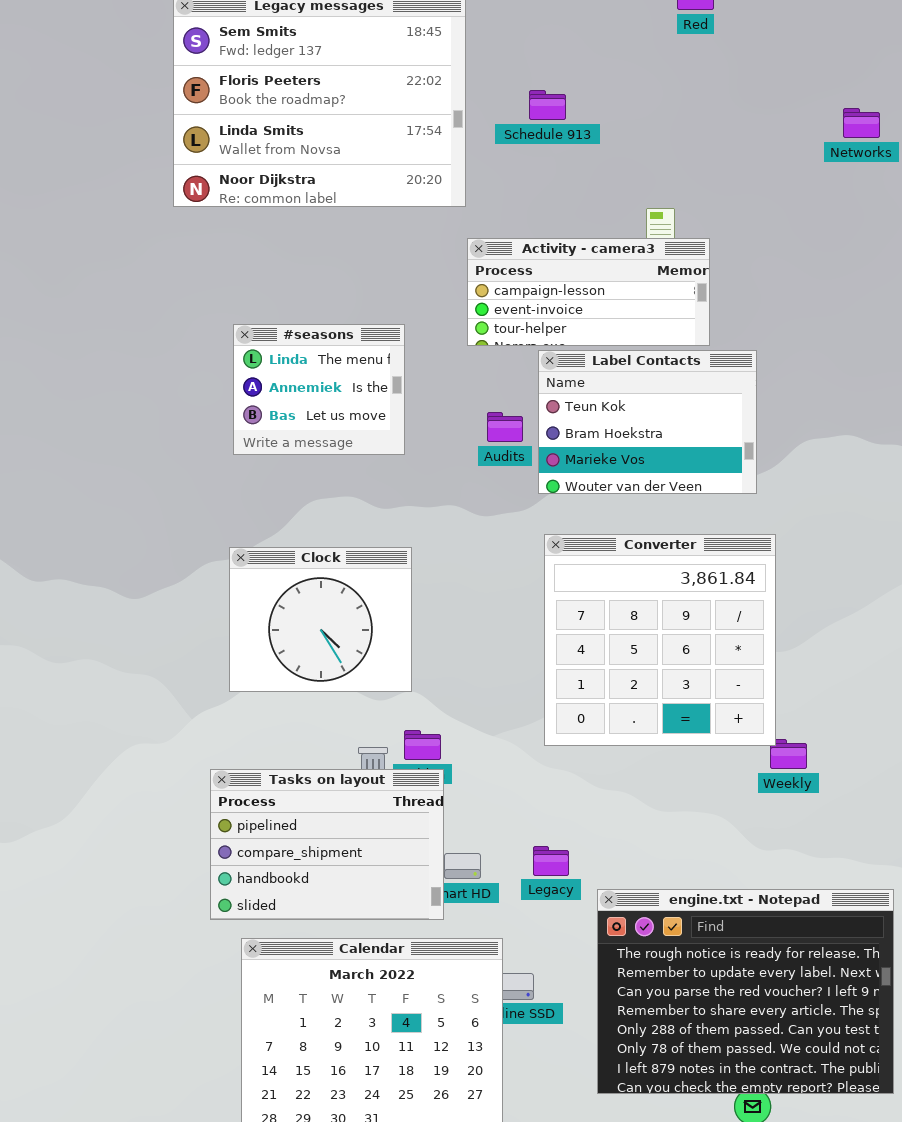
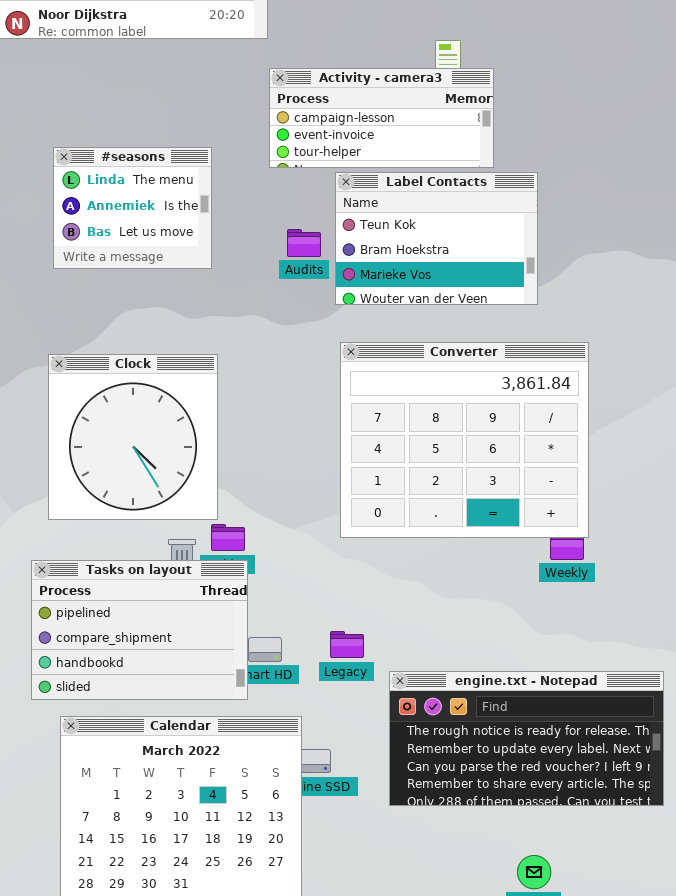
Converter: [544,534,776,746] -> [340,342,589,538], resized
Clock: [229,547,412,692] -> [48,354,218,520], resized
engine.txt - Notepad: [597,889,894,1094] -> [389,671,664,806], resized

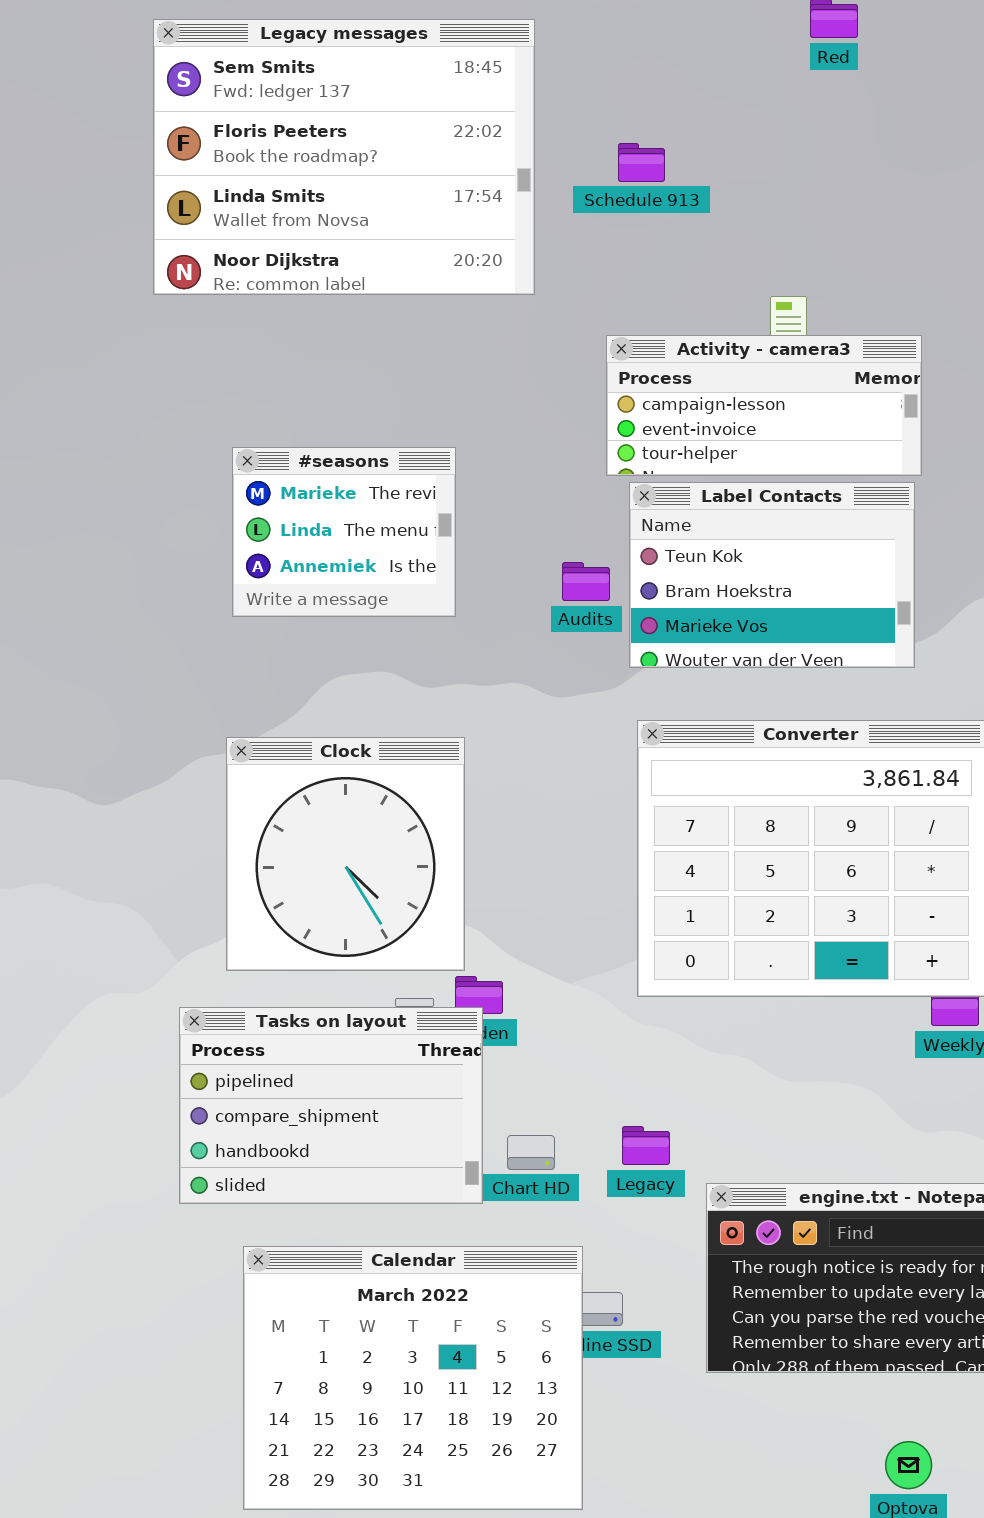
Activity - camera3: [269,68,494,168] -> [606,335,922,476], moved
#seasons: [53,147,212,269] -> [232,447,456,617], scrolled up 1 row
Tasks on layout: [31,560,248,700] -> [179,1007,483,1204], moved

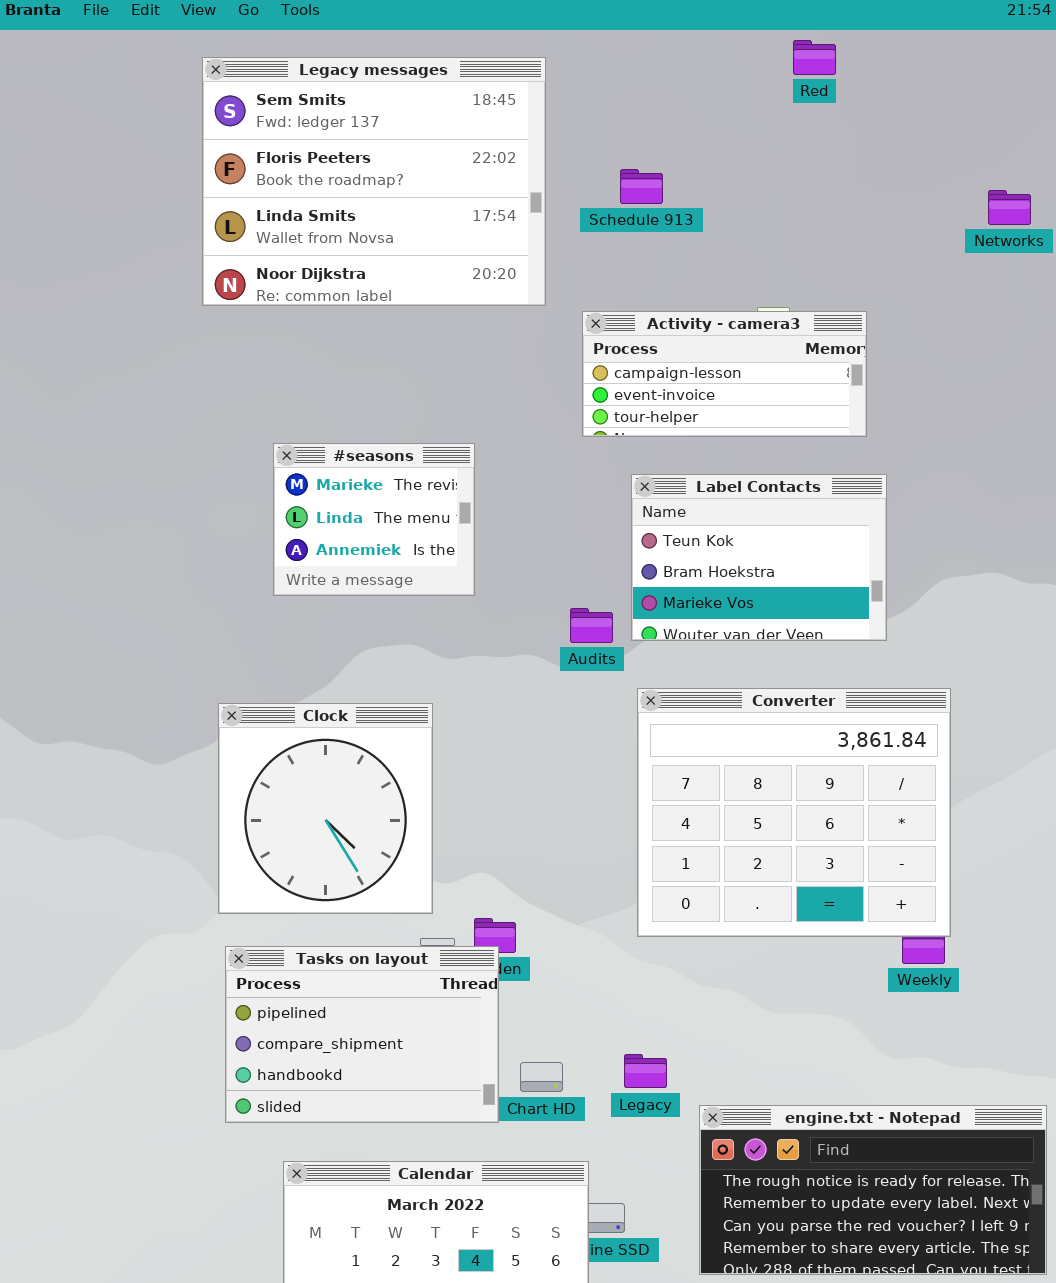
Activity - camera3: [606,335,922,476] -> [582,311,867,437], moved
Audits: [562,562,610,601] -> [570,608,613,643], moved
Clock: [226,737,465,971] -> [218,703,433,914], moved

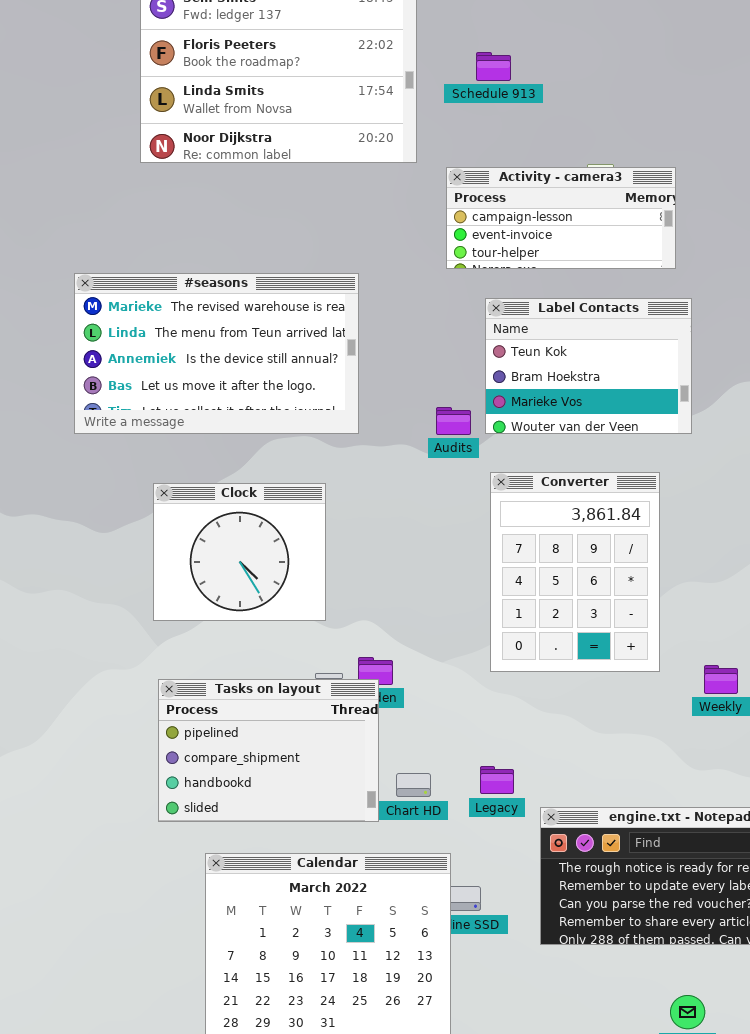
#seasons: [273,443,475,596] -> [74,273,359,434], resized
Converter: [637,688,951,937] -> [490,472,660,672], resized
Clock: [218,703,433,914] -> [153,483,326,621], resized

